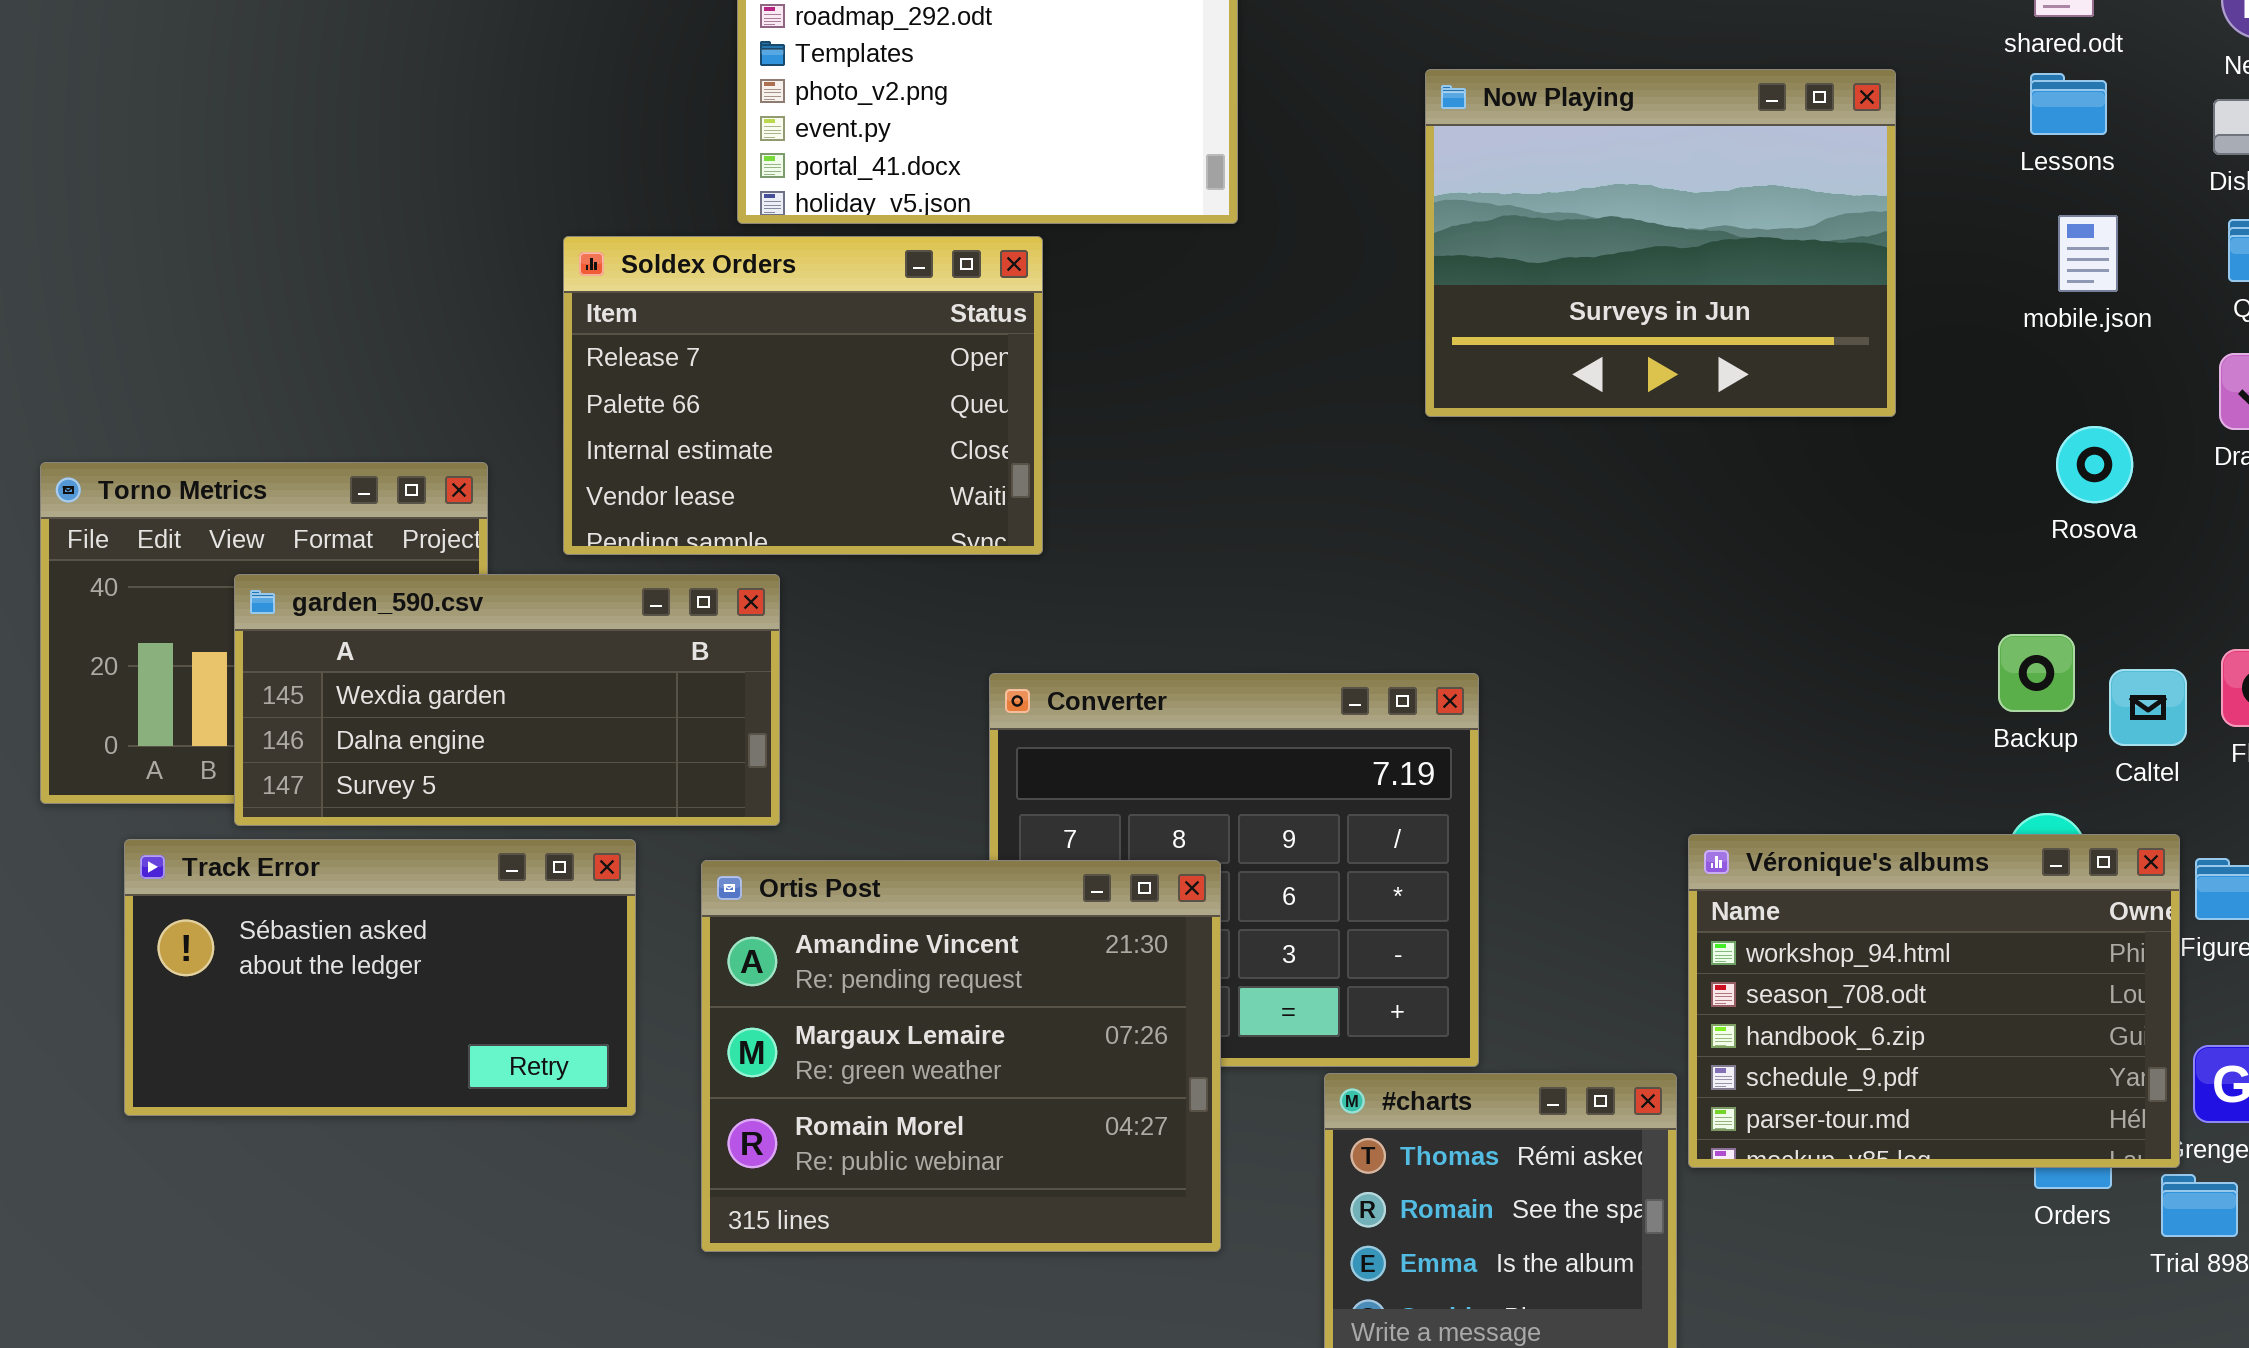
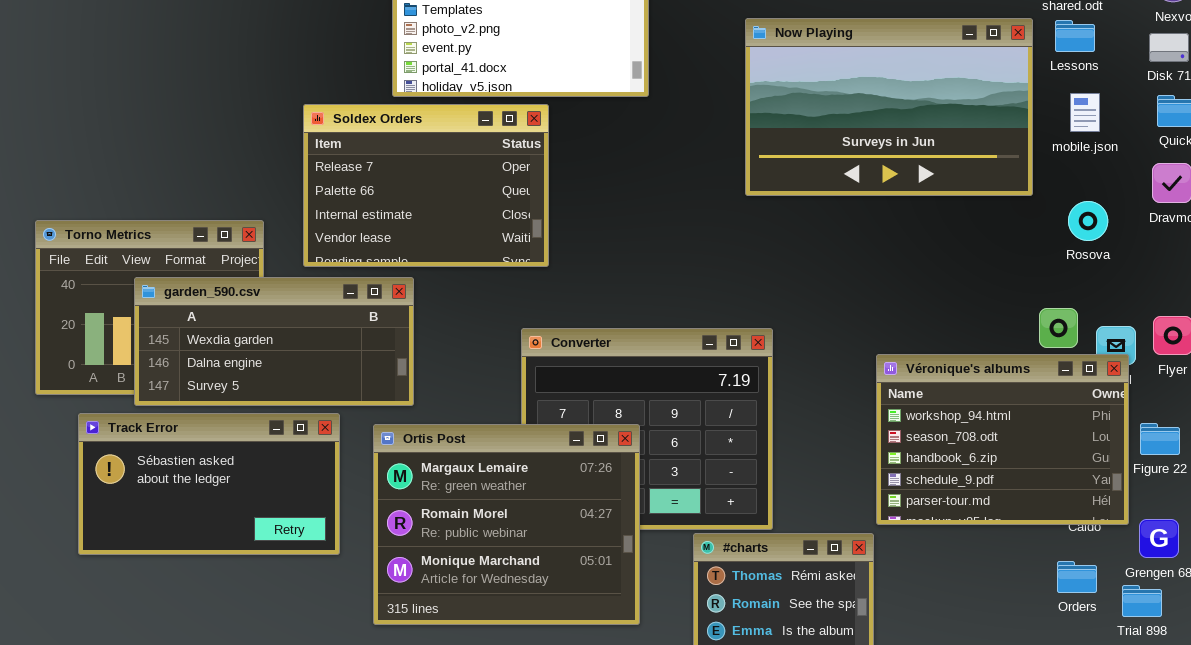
Now Playing: [1425,69,1896,417] -> [745,18,1033,196], resized
Véronique's albums: [1688,834,2180,1168] -> [876,354,1129,525], moved
Ortis Post: [701,860,1221,1252] -> [373,424,640,625], scrolled down 1 row

